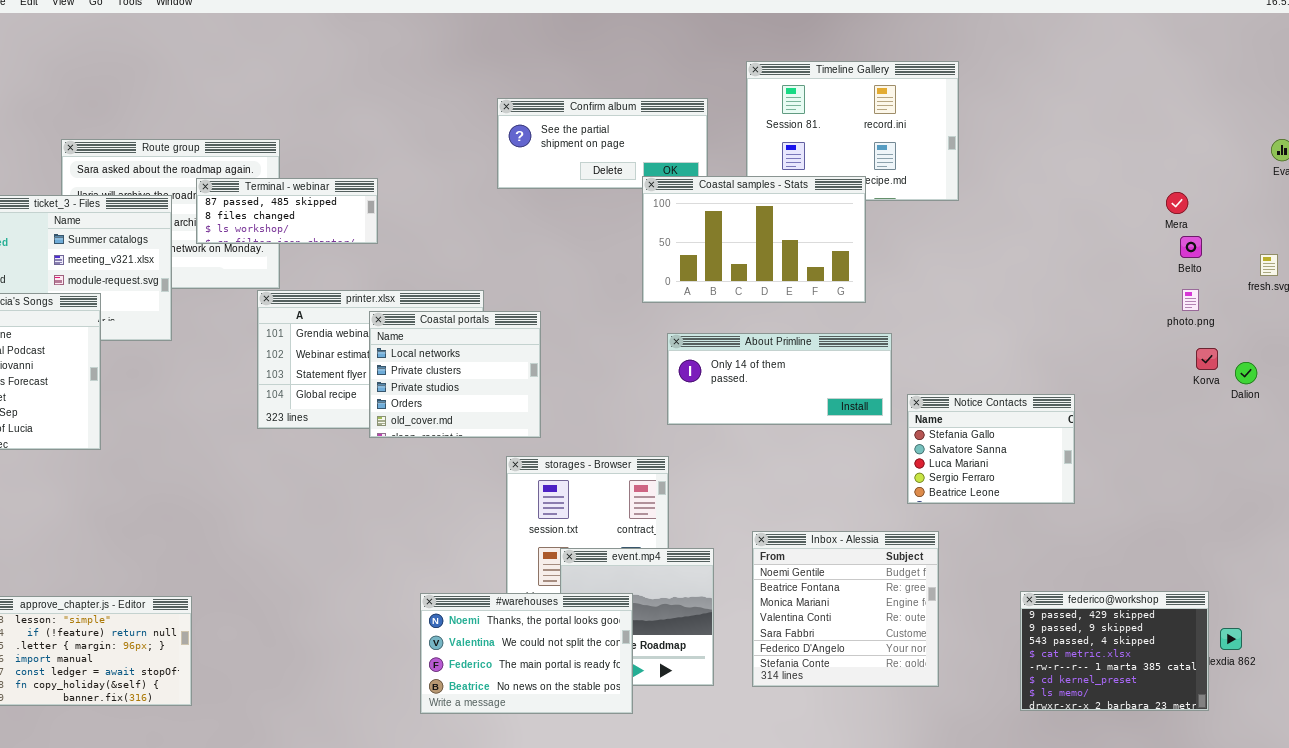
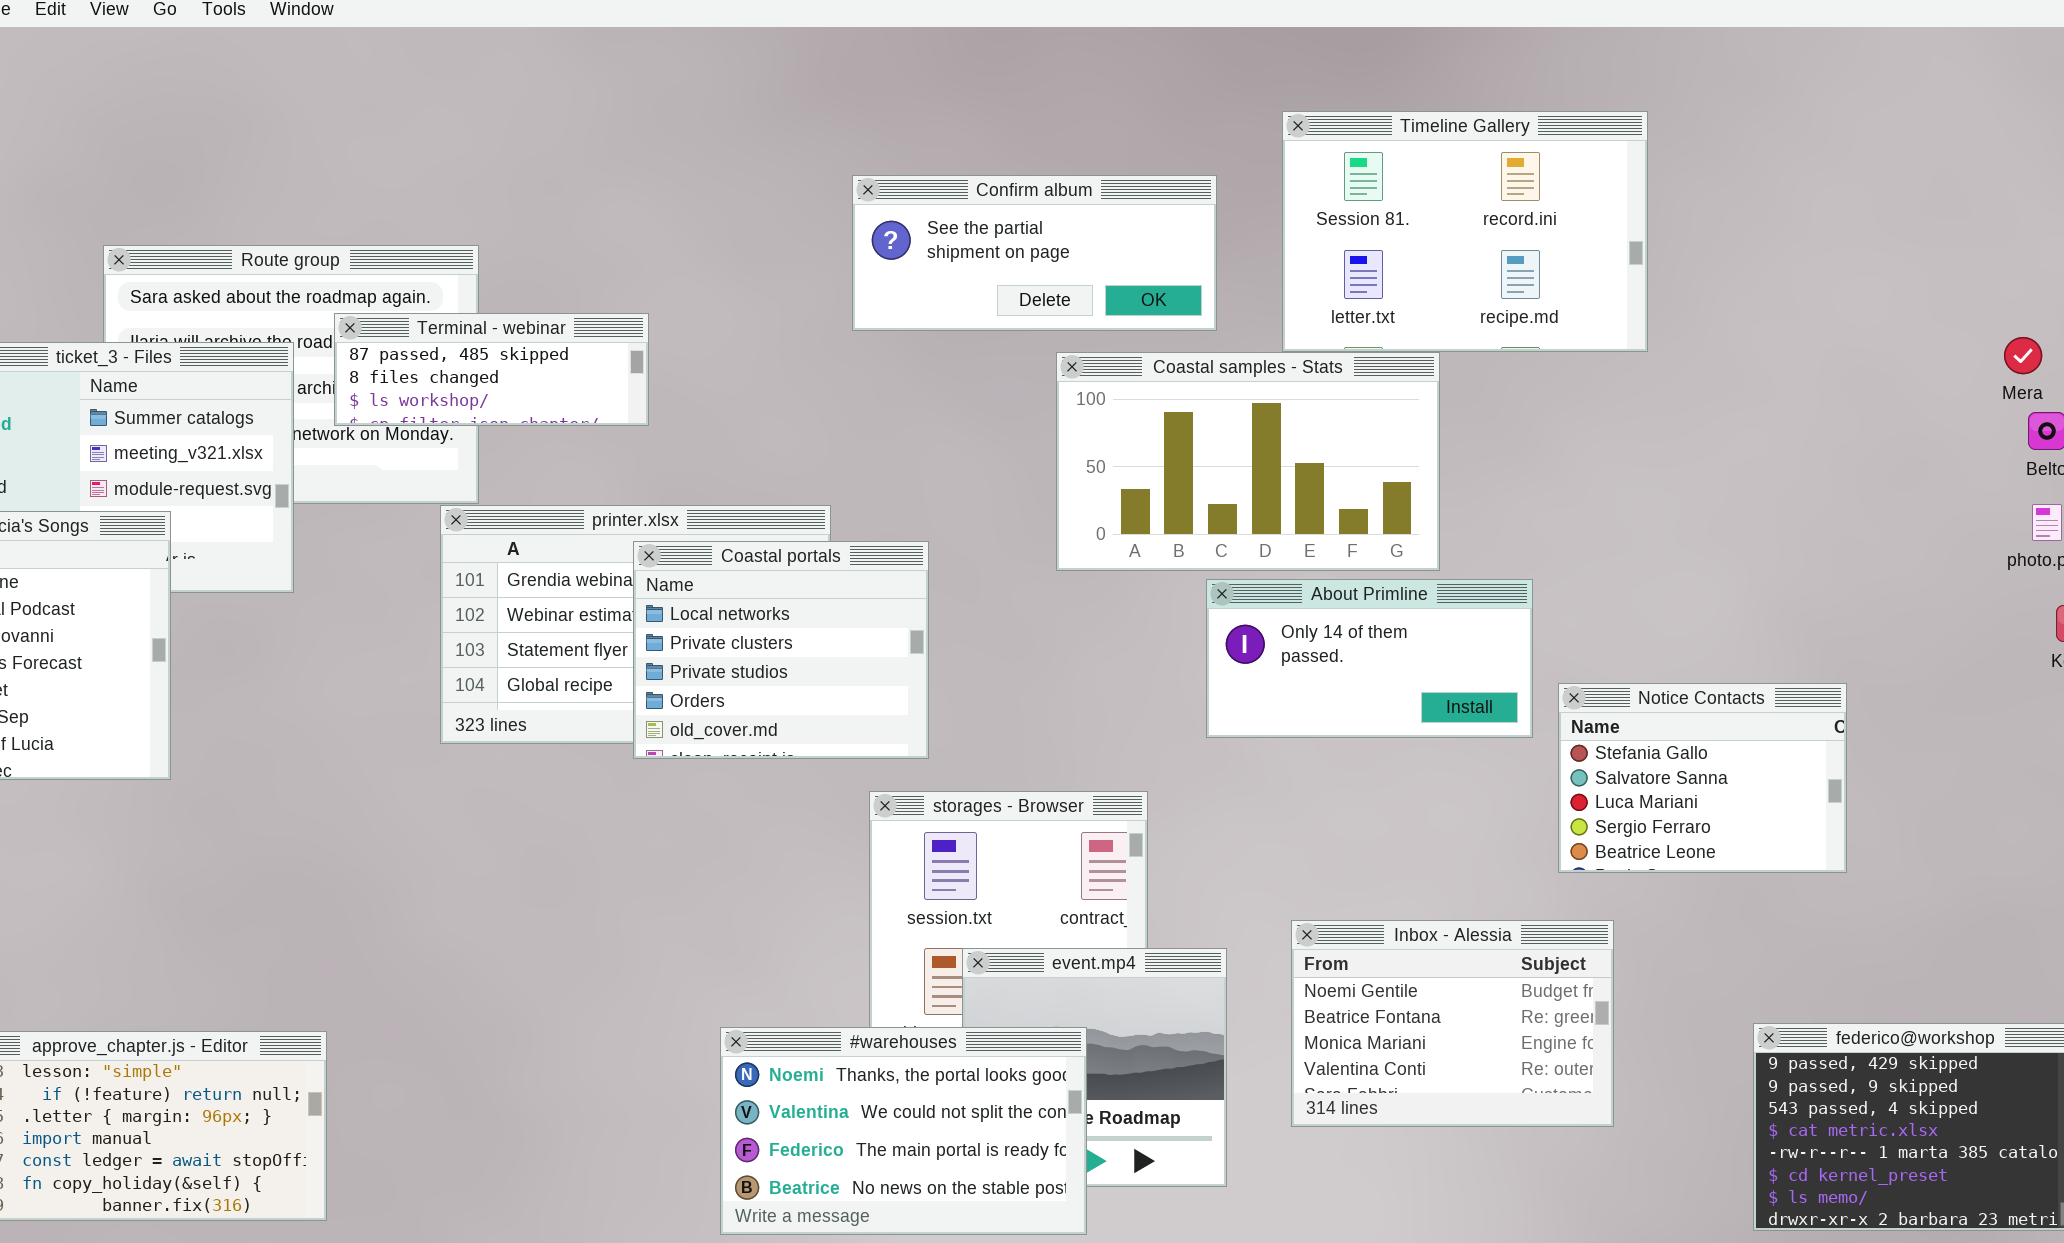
Coastal samples - Stats: [642,176,866,303] -> [1056,352,1440,571], moved
About Primline: [667,333,892,425] -> [1206,579,1533,738], resized
Inbox - Alessia: [752,531,939,687] -> [1291,920,1614,1127], resized

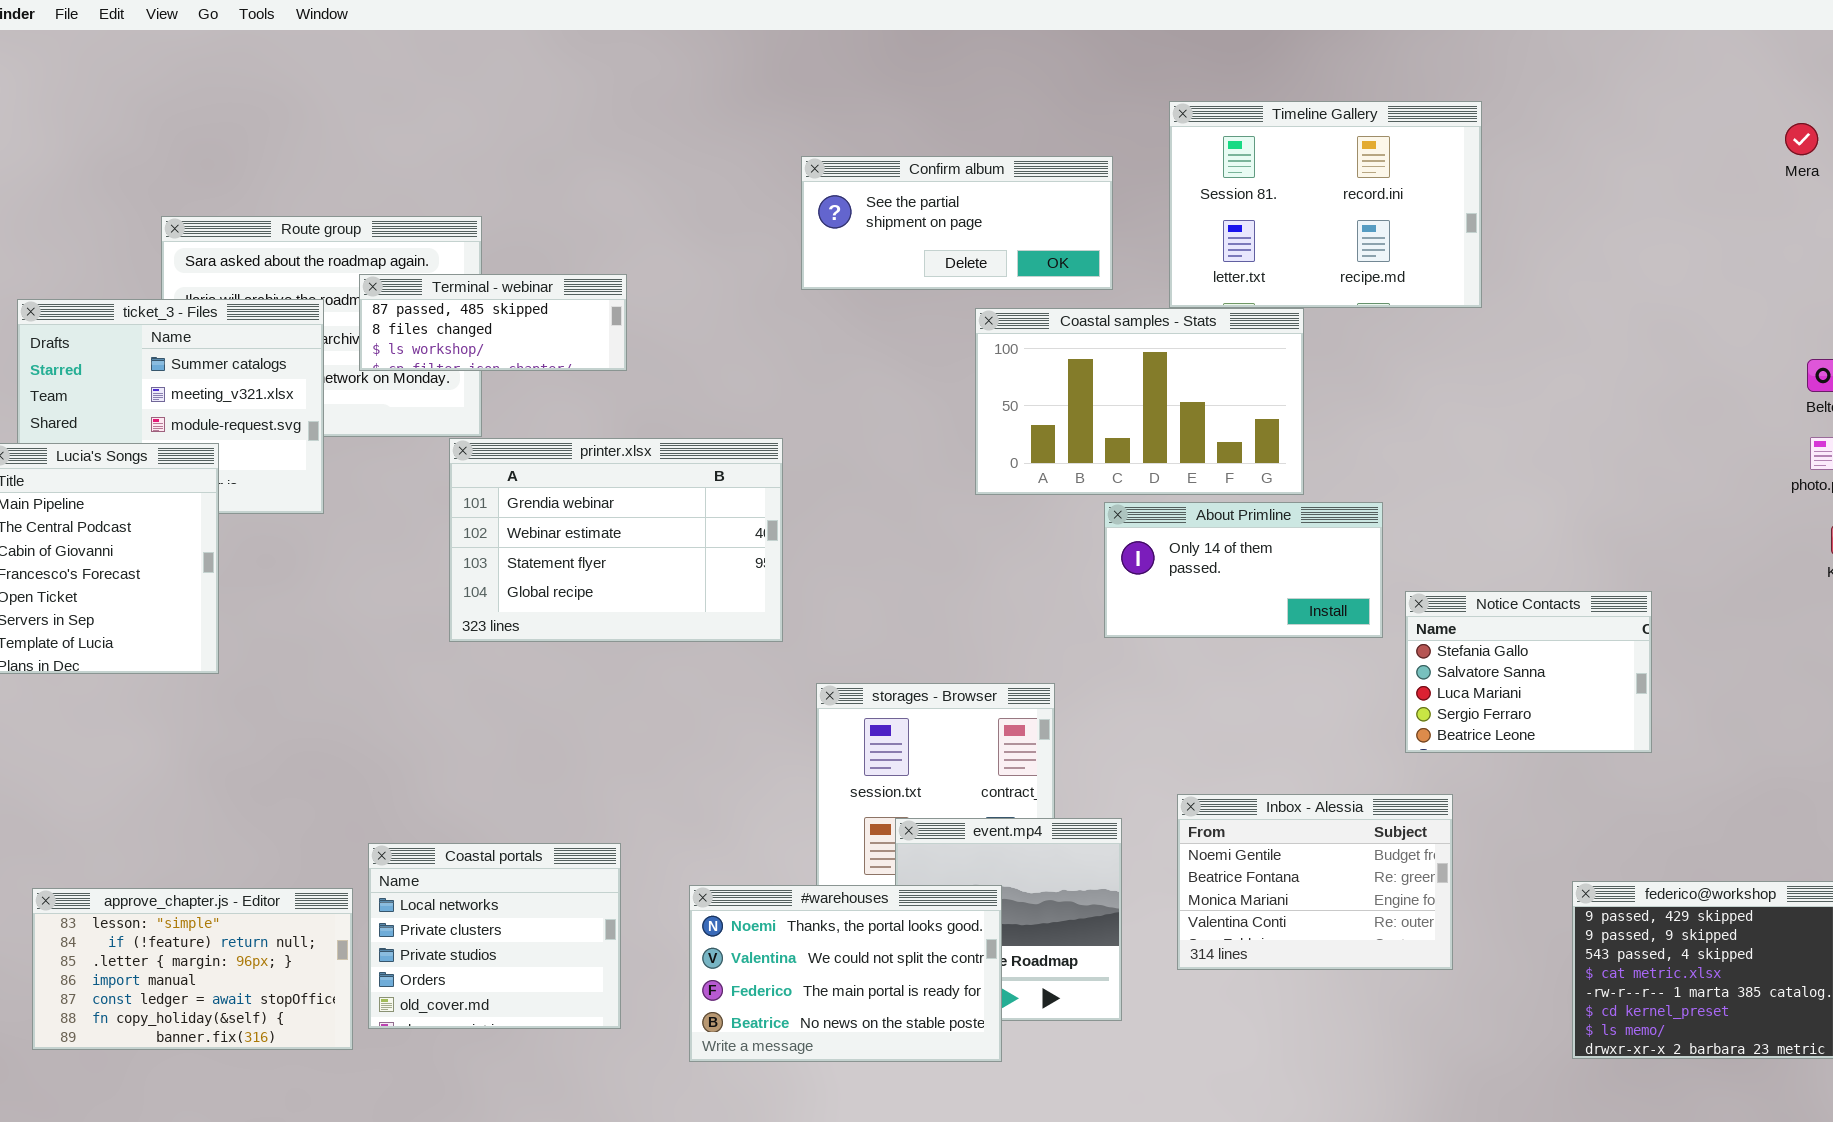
Mera: [2004,337,2042,374] -> [1785,123,1818,155], moved
Coastal portals: [633,541,929,759] -> [368,843,621,1029], moved

